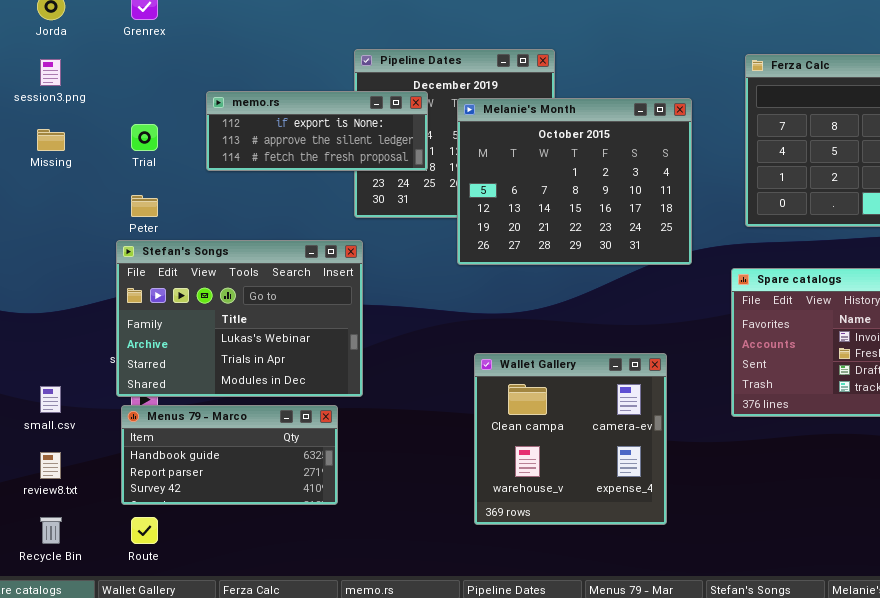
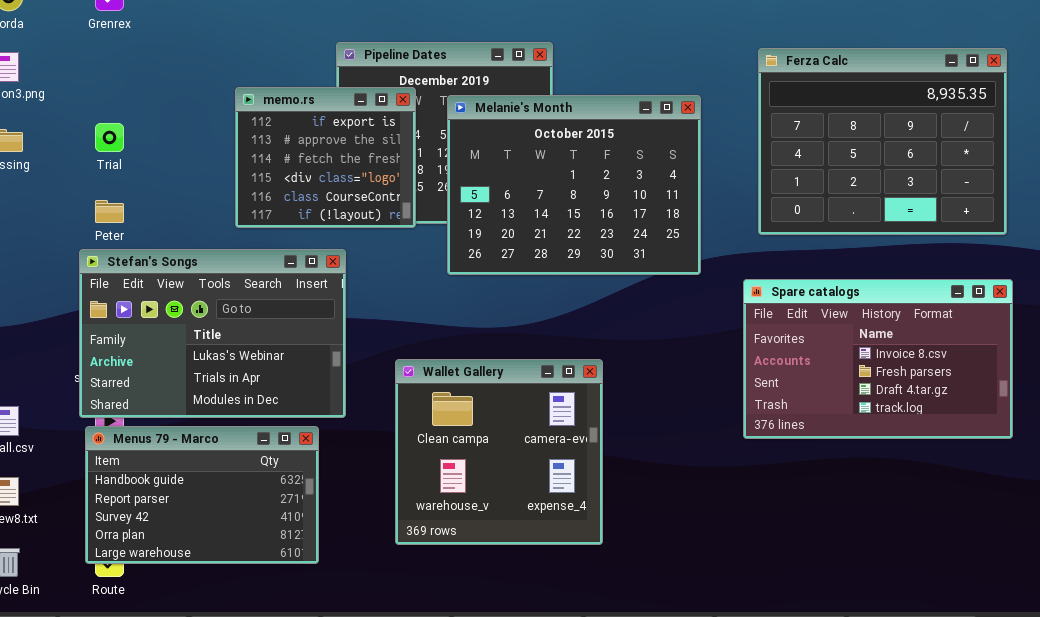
memo.rs: [206,91,428,171] -> [235,87,416,228], resized
Wallet Gallery: [474,353,667,525] -> [395,359,603,545], moved
Menus 79 - Marco: [121,405,338,505] -> [85,426,319,564], resized

